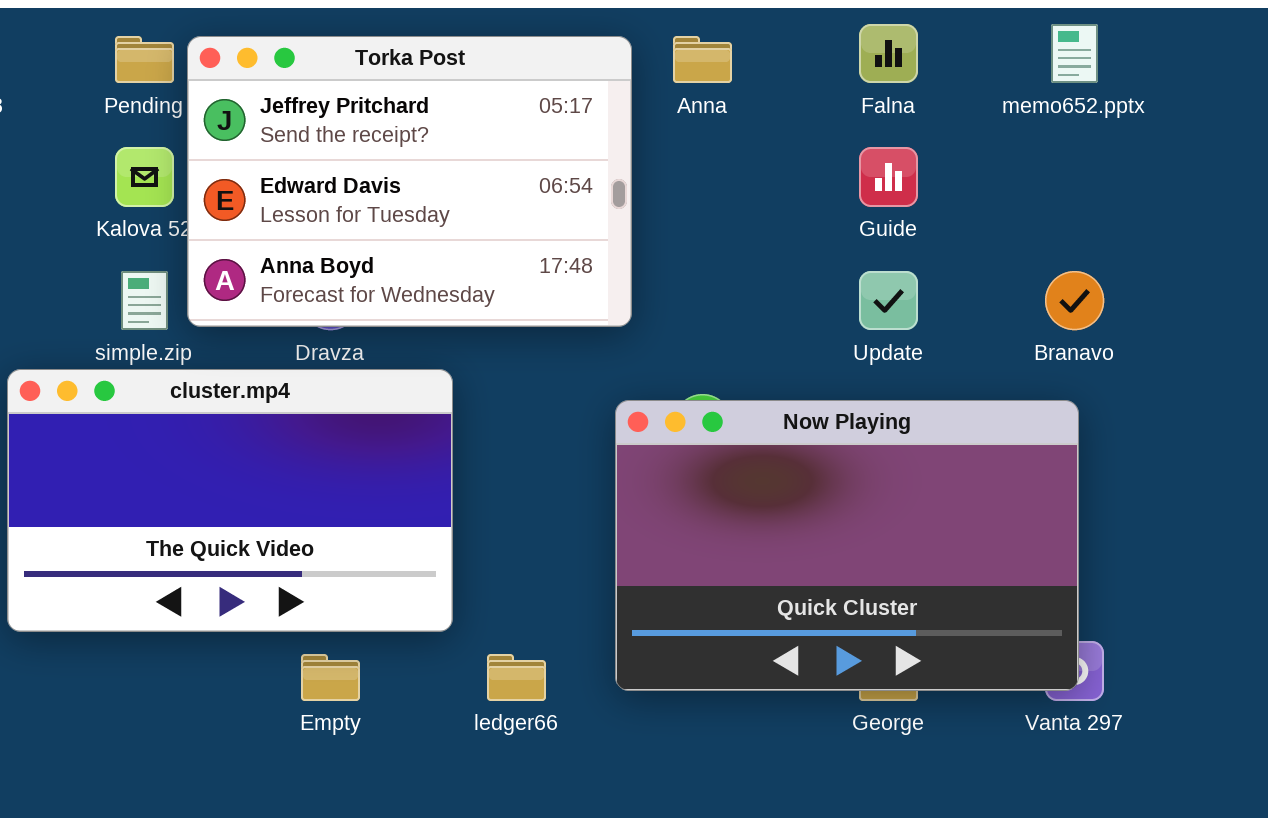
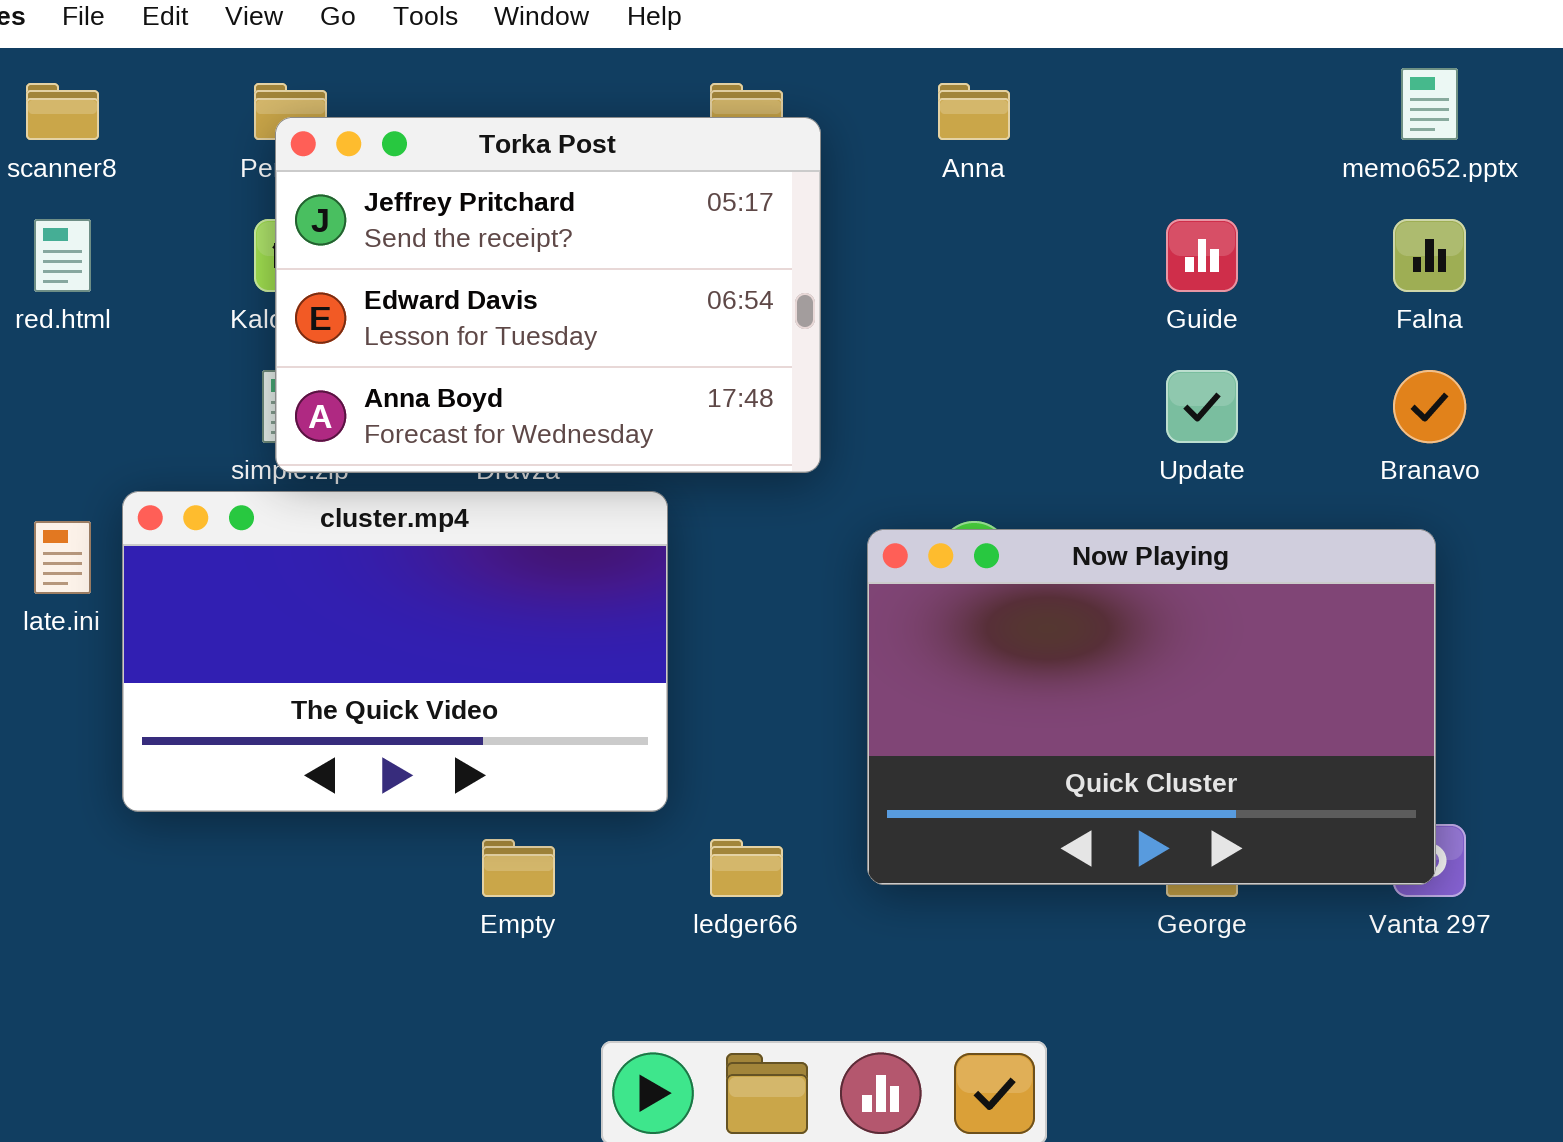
Falna: [859,24,918,83] -> [1393,219,1466,292], moved
Torka Post: [187,36,632,327] -> [275,117,821,473], moved

